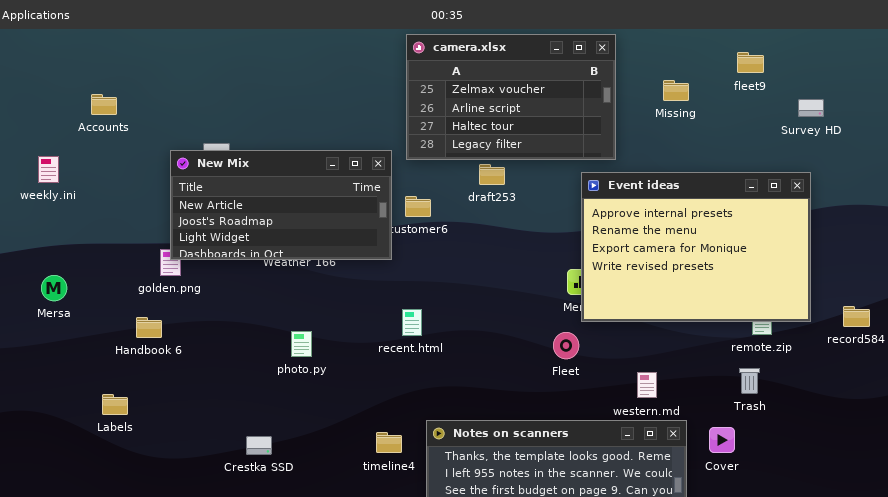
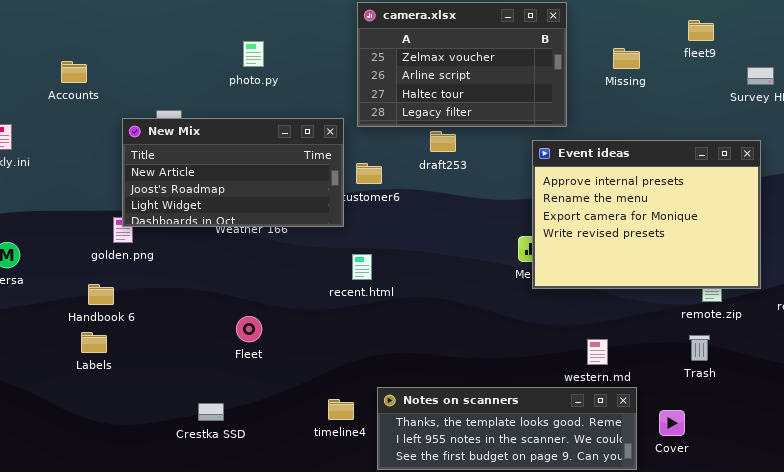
Accounts: [91,94,117,115] -> [61,61,87,83], moved
recent.html: [402,309,422,336] -> [352,254,372,280], moved
photo.py: [291,331,312,357] -> [243,41,264,67], moved
Fleet: [553,332,579,359] -> [236,316,262,342], moved
Labels: [102,394,128,415] -> [81,332,107,353], moved
Cover: [709,427,735,453] -> [659,410,685,436], moved

